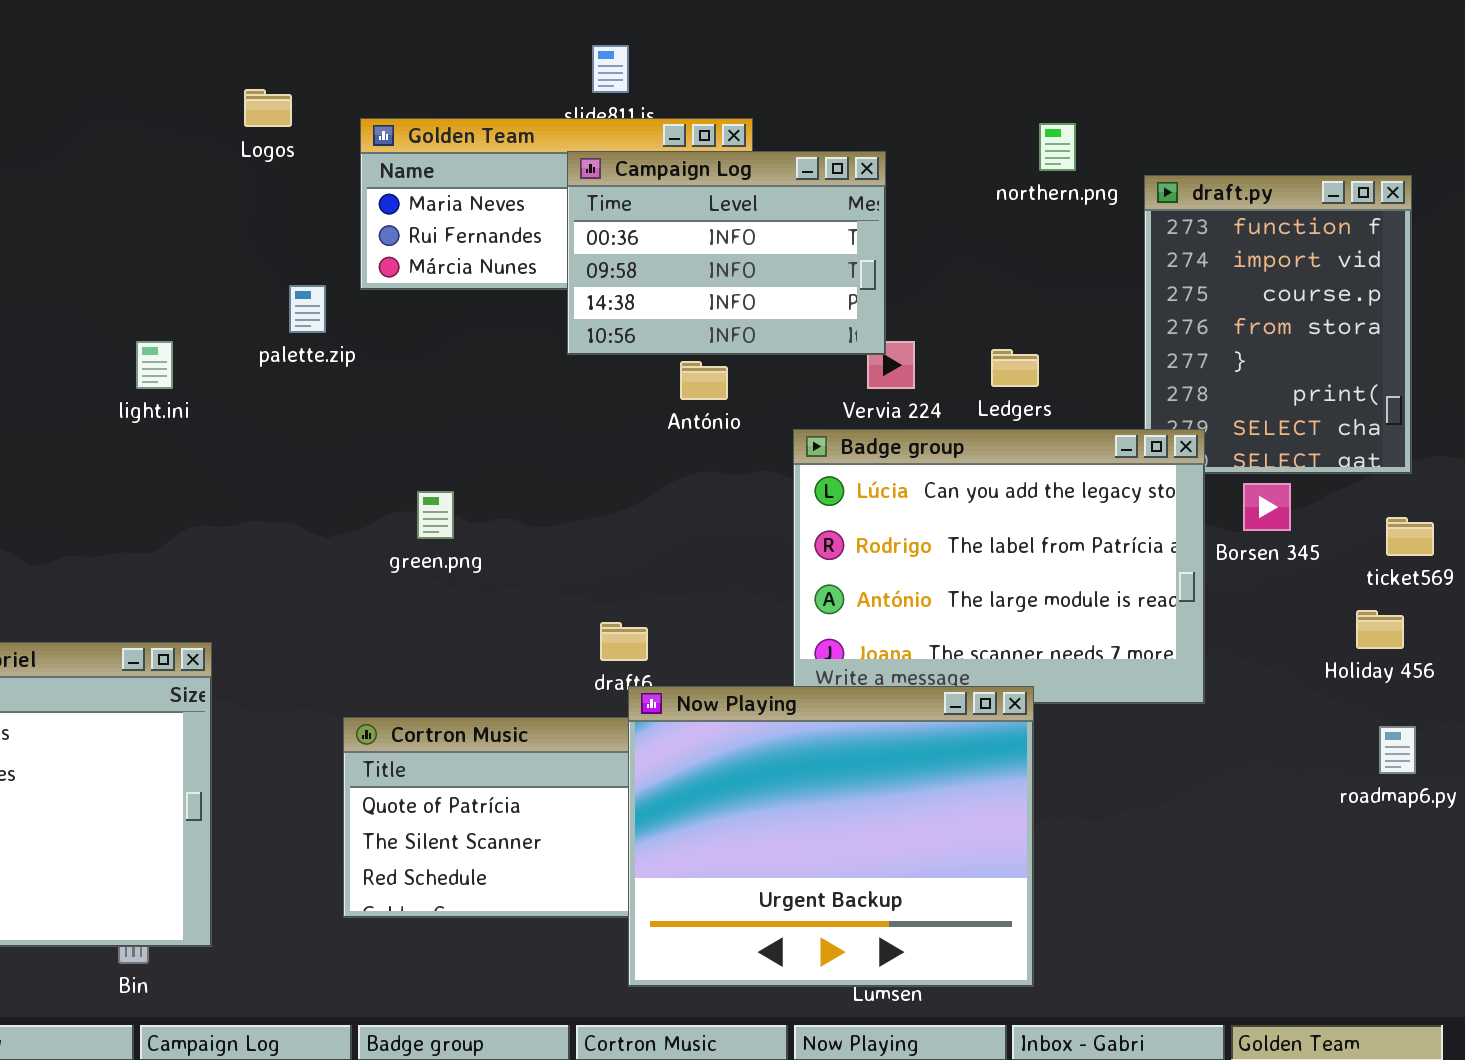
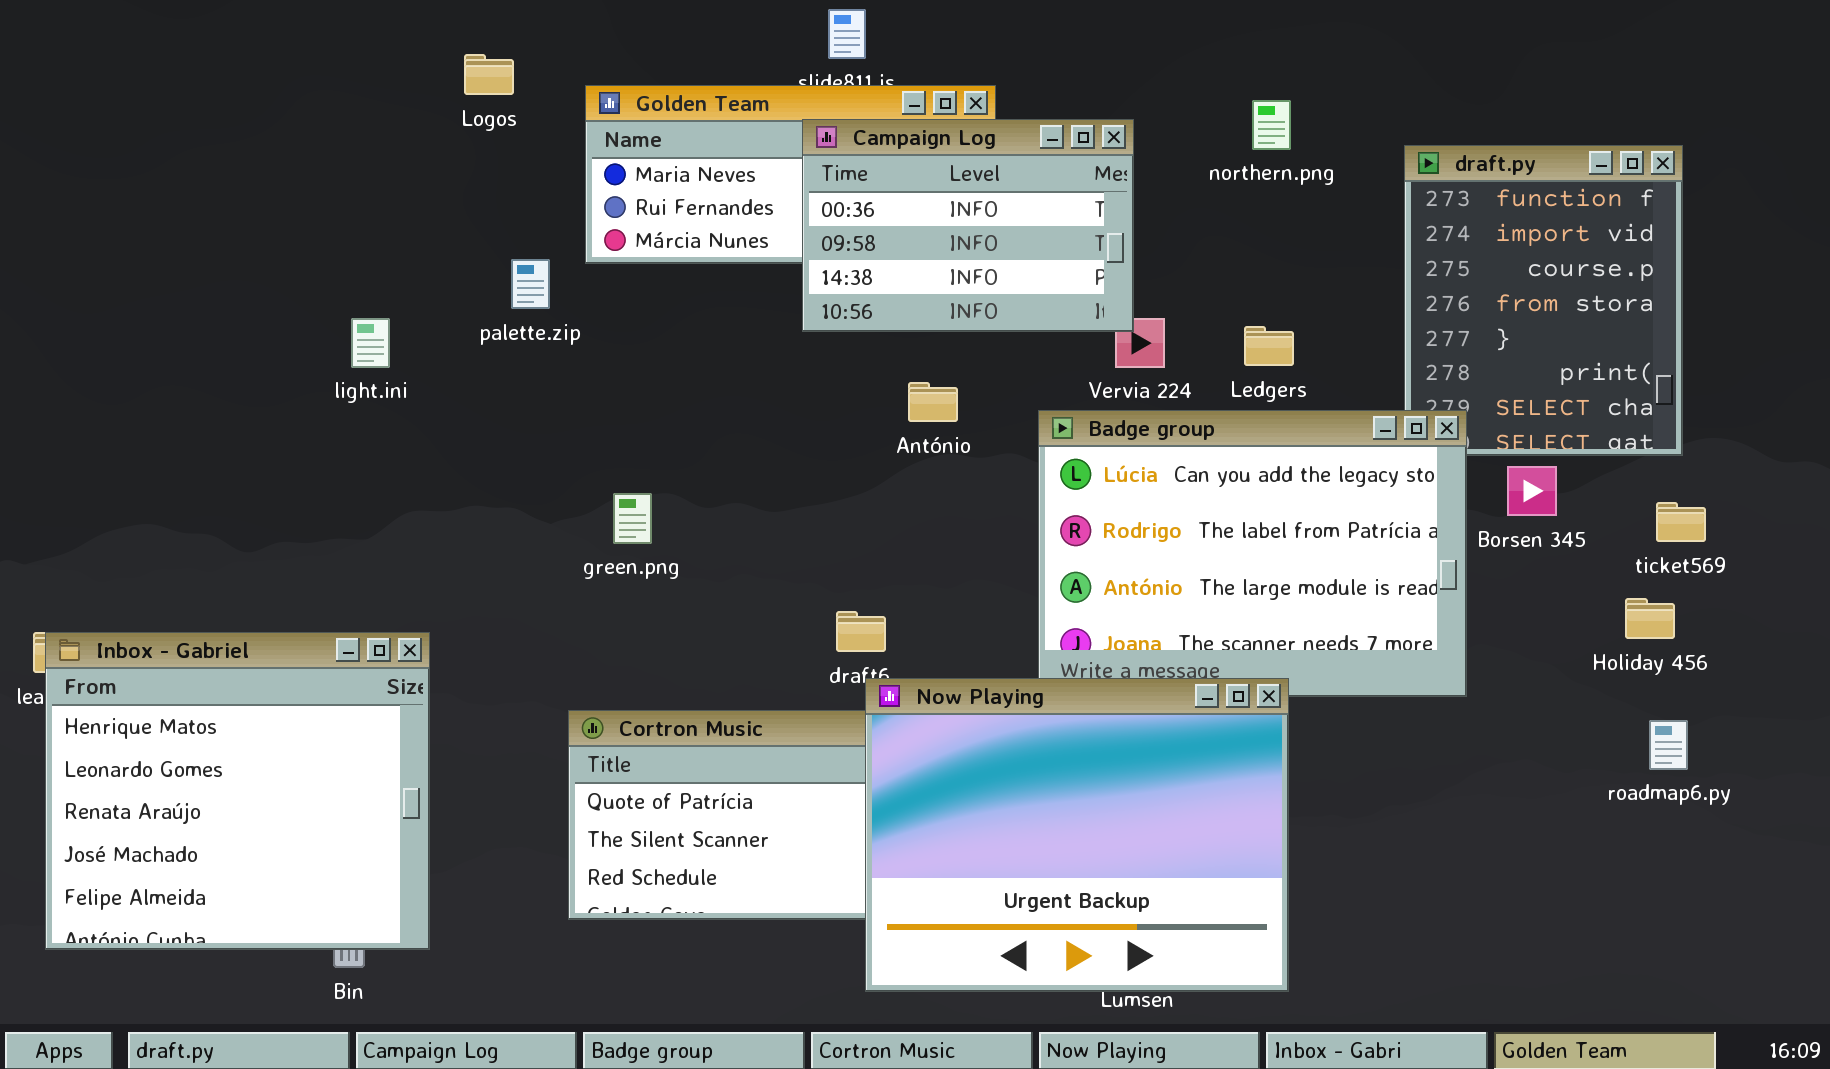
northern.png: [1039,123,1076,171] -> [1252,100,1291,150], moved
António: [680,361,728,400] -> [908,382,958,422], moved
green.png: [417,491,454,539] -> [613,493,652,544], moved

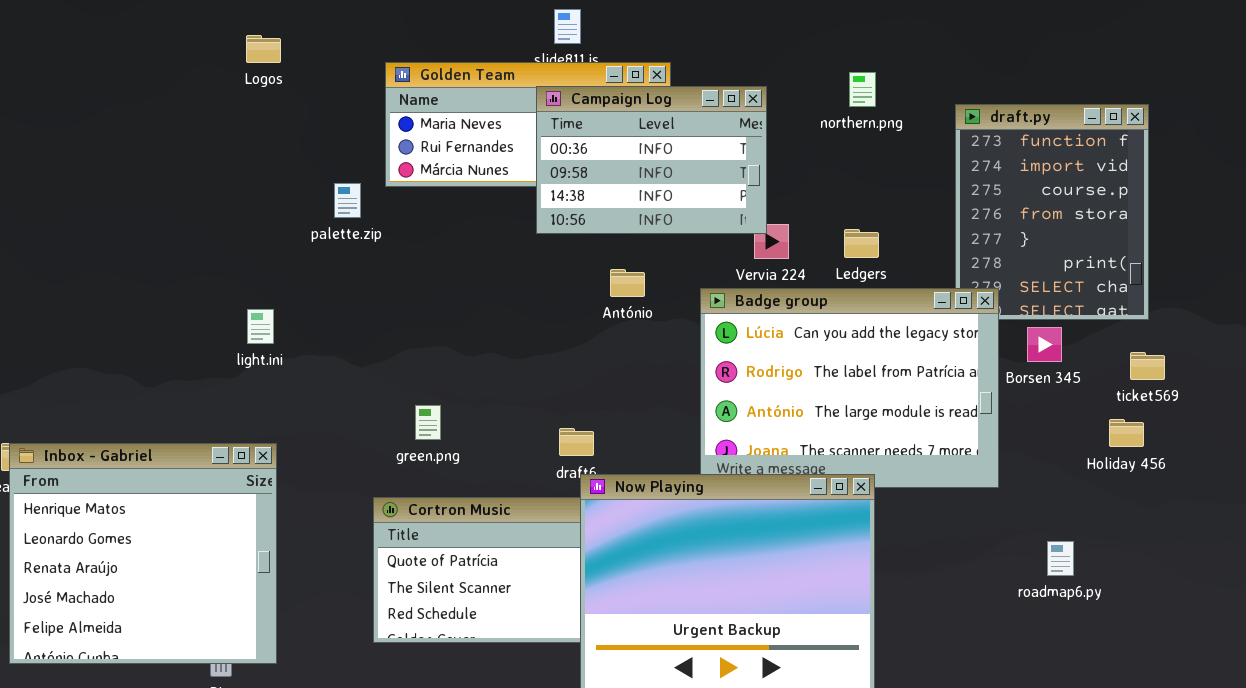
Logos: [464,54,514,95] -> [246,35,281,63], moved
light.ini: [351,318,390,368] -> [247,309,274,344], moved
green.png: [613,493,652,544] -> [415,405,441,440], moved
roadmap6.py: [1649,720,1688,770] -> [1047,541,1074,576], moved

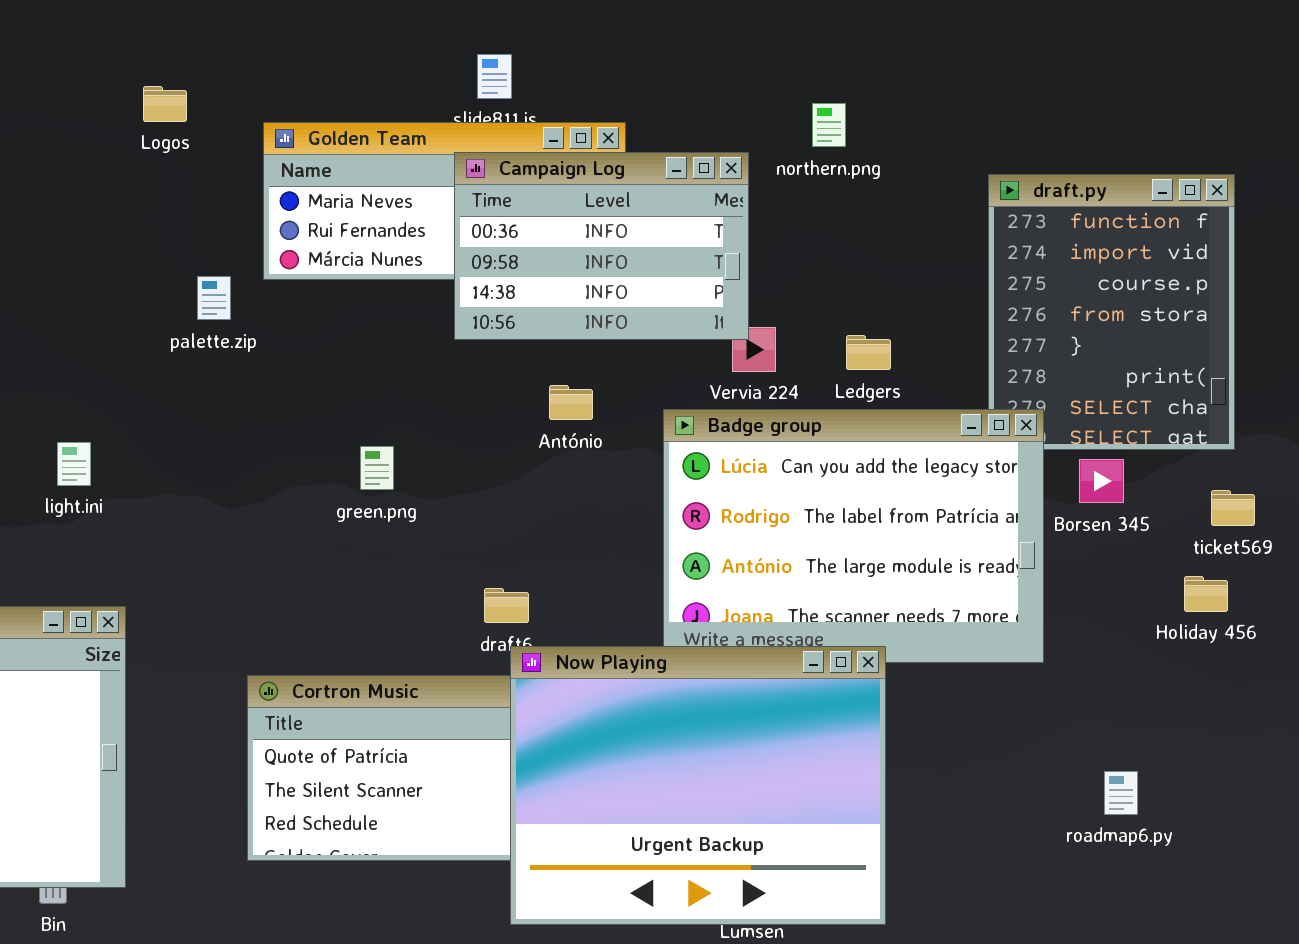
Logos: [246,35,281,63] -> [143,86,187,122], moved
northern.png: [849,72,876,107] -> [812,103,846,147], moved
light.ini: [247,309,274,344] -> [57,442,91,486], moved
green.png: [415,405,441,440] -> [360,446,394,490], moved
roadmap6.py: [1047,541,1074,576] -> [1104,771,1138,815], moved

